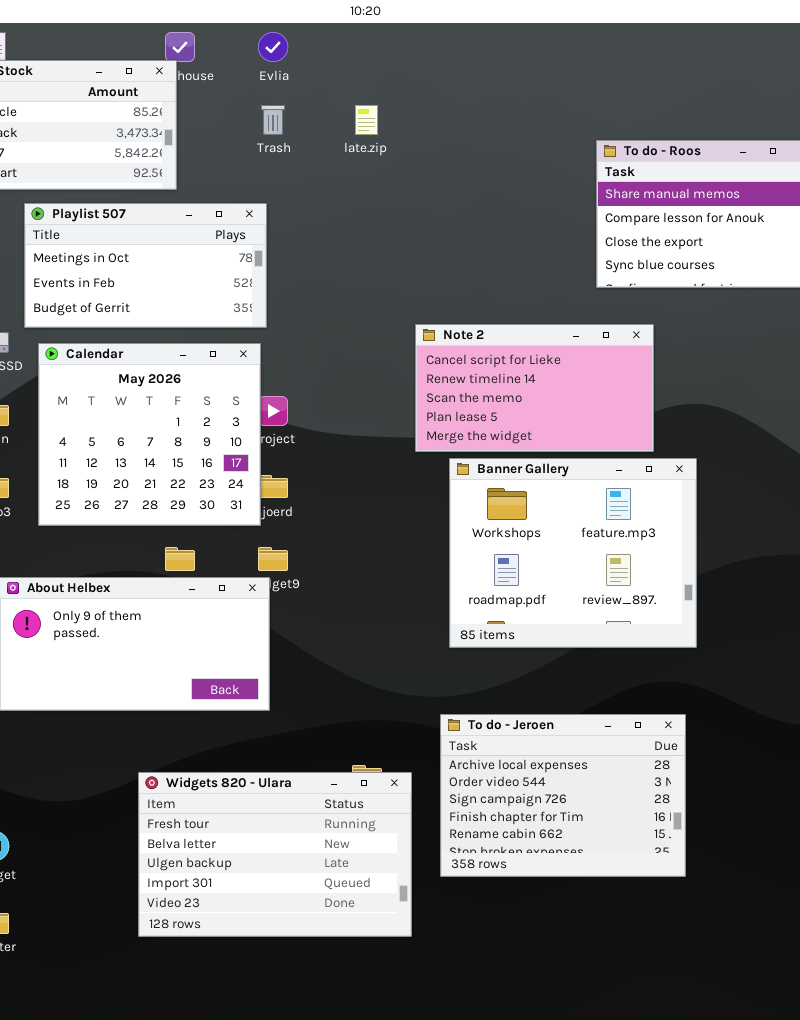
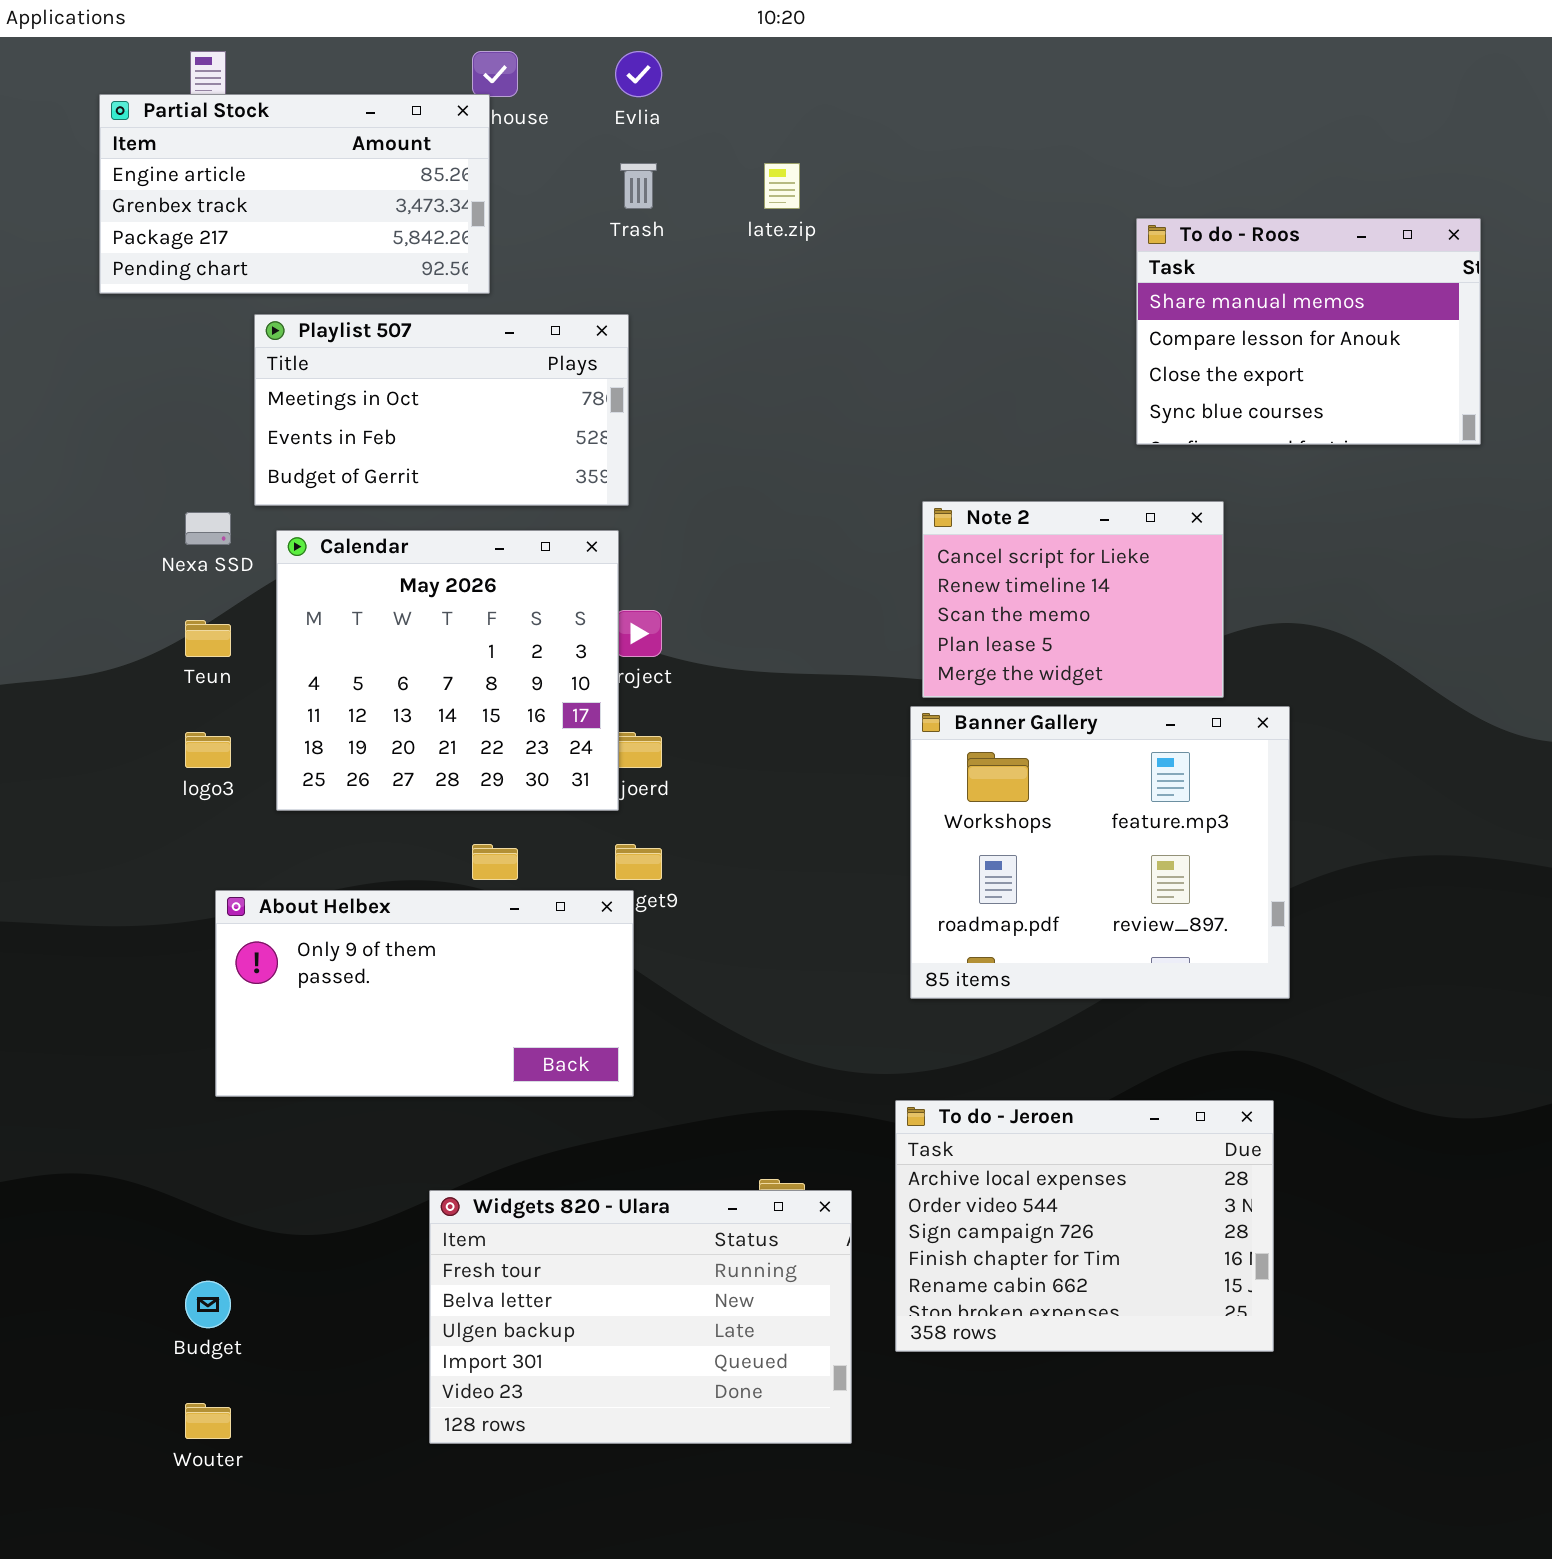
Note 2: [415,324,654,452] -> [922,501,1224,698], resized

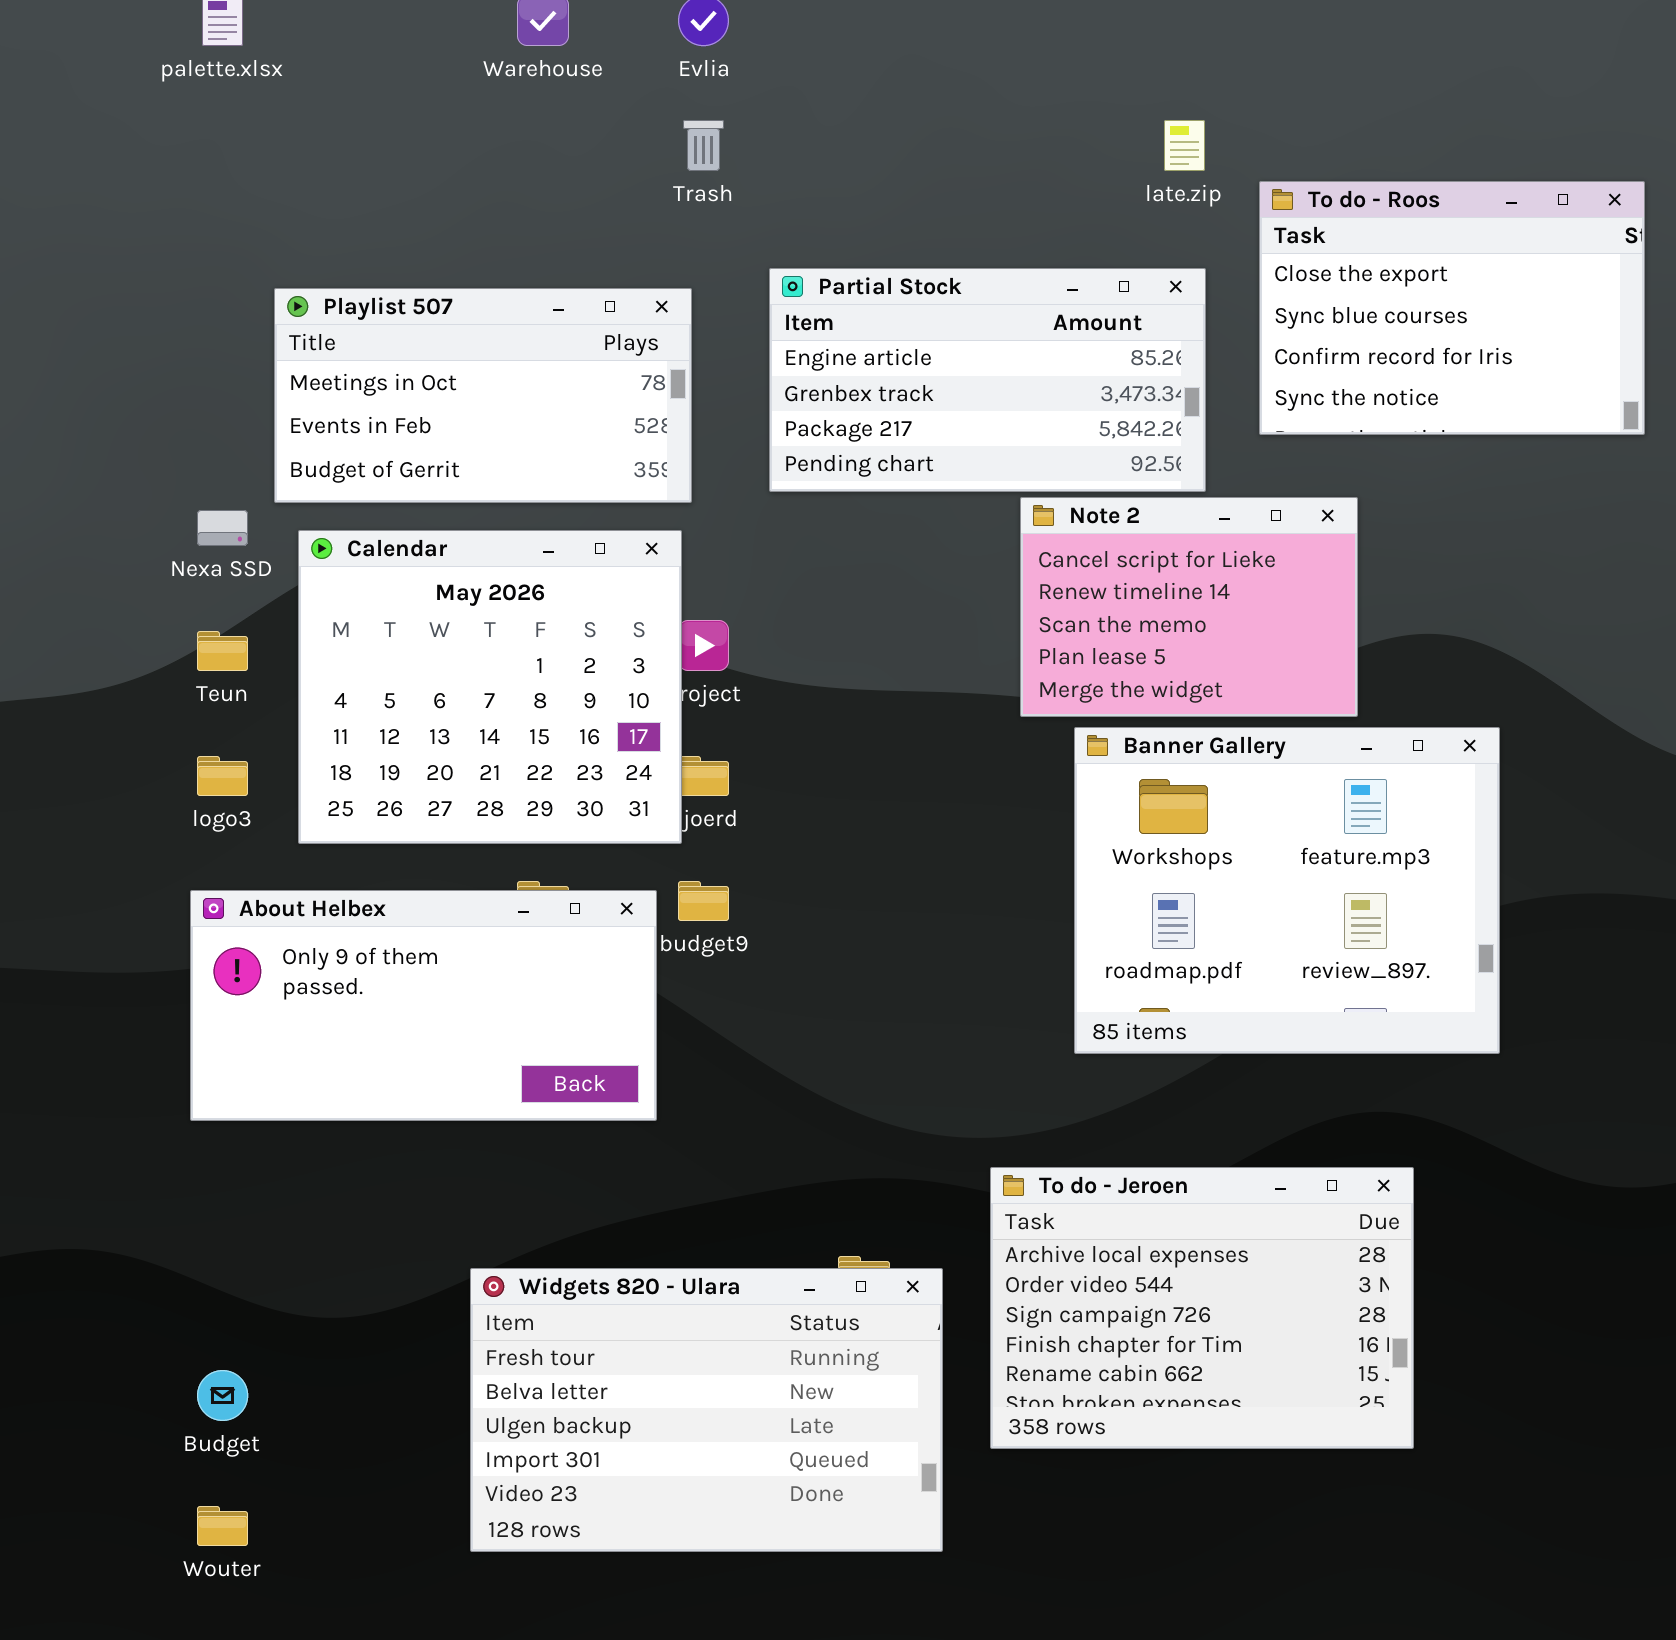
Partial Stock: [99,94,490,294] -> [769,268,1206,492], moved
late.zip: [764,163,800,209] -> [1164,120,1205,171], moved
To do - Roos: [1136,218,1481,445] -> [1259,181,1645,435], scrolled down 2 rows
Banner Gallery: [910,706,1290,999] -> [1074,727,1500,1054], moved
About Helbex: [215,890,634,1097] -> [190,890,657,1121], moved

